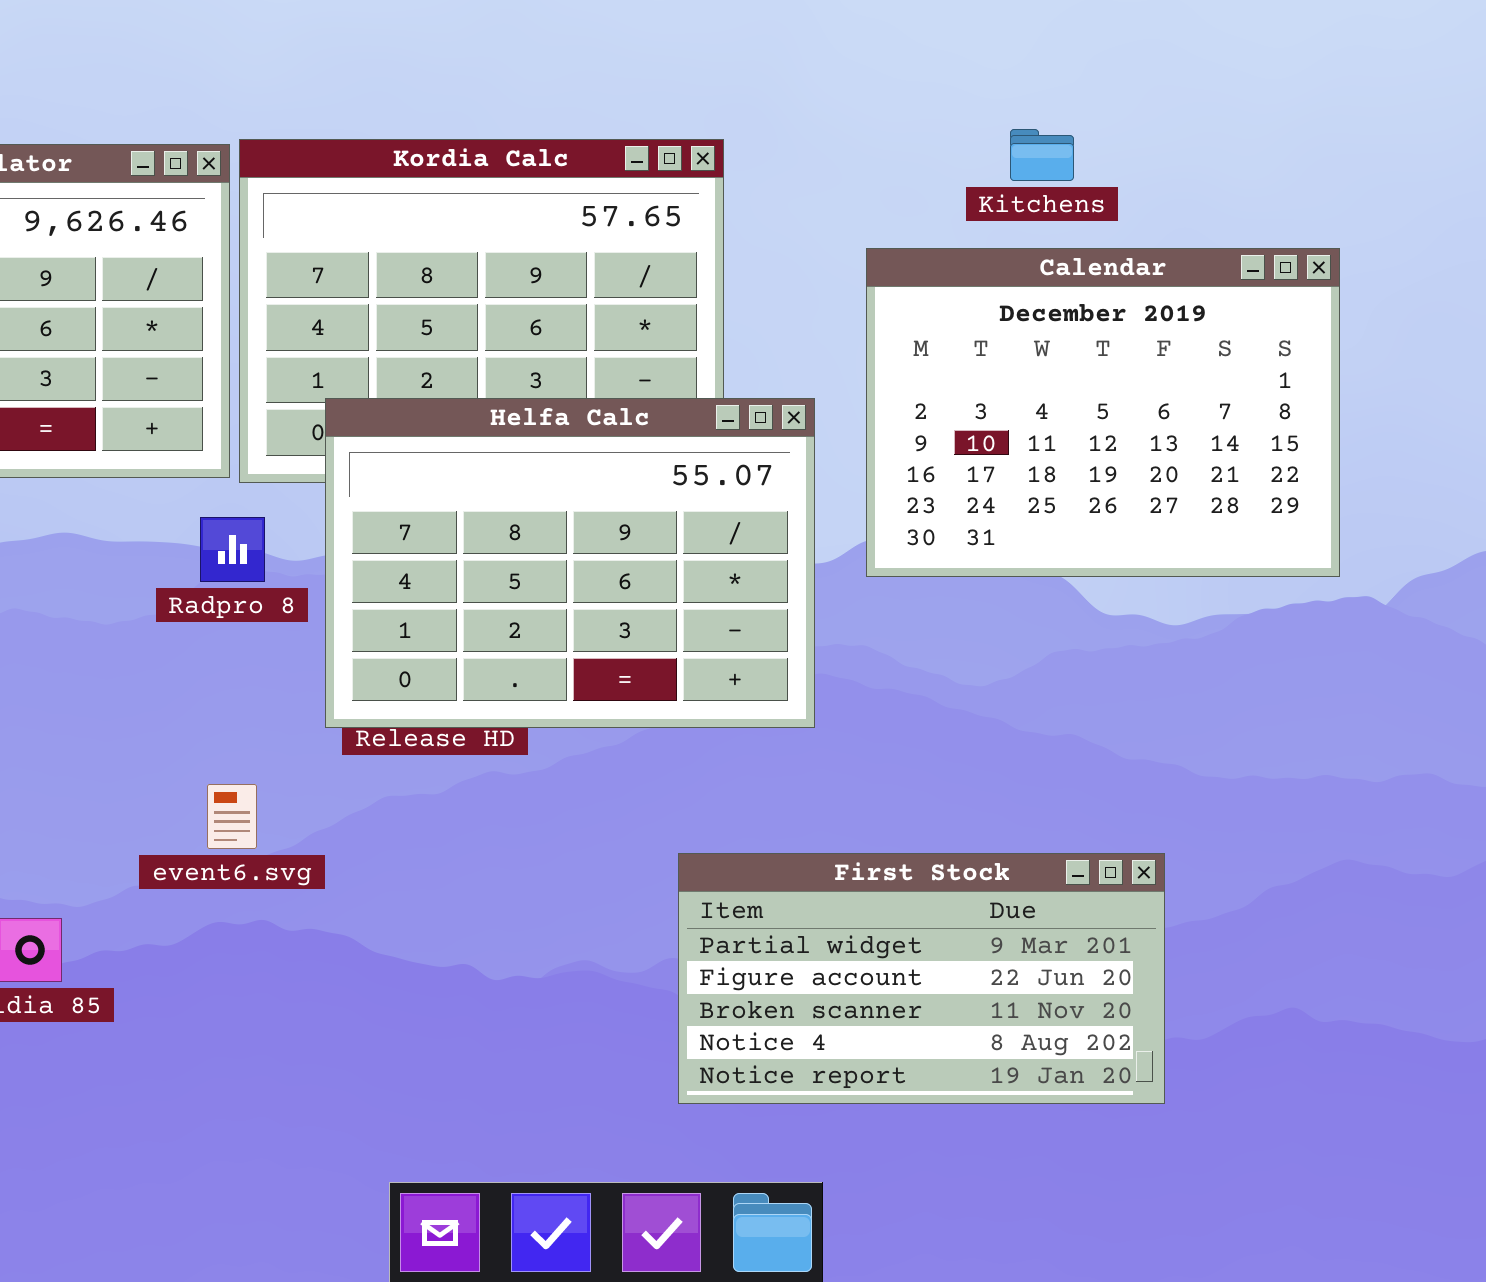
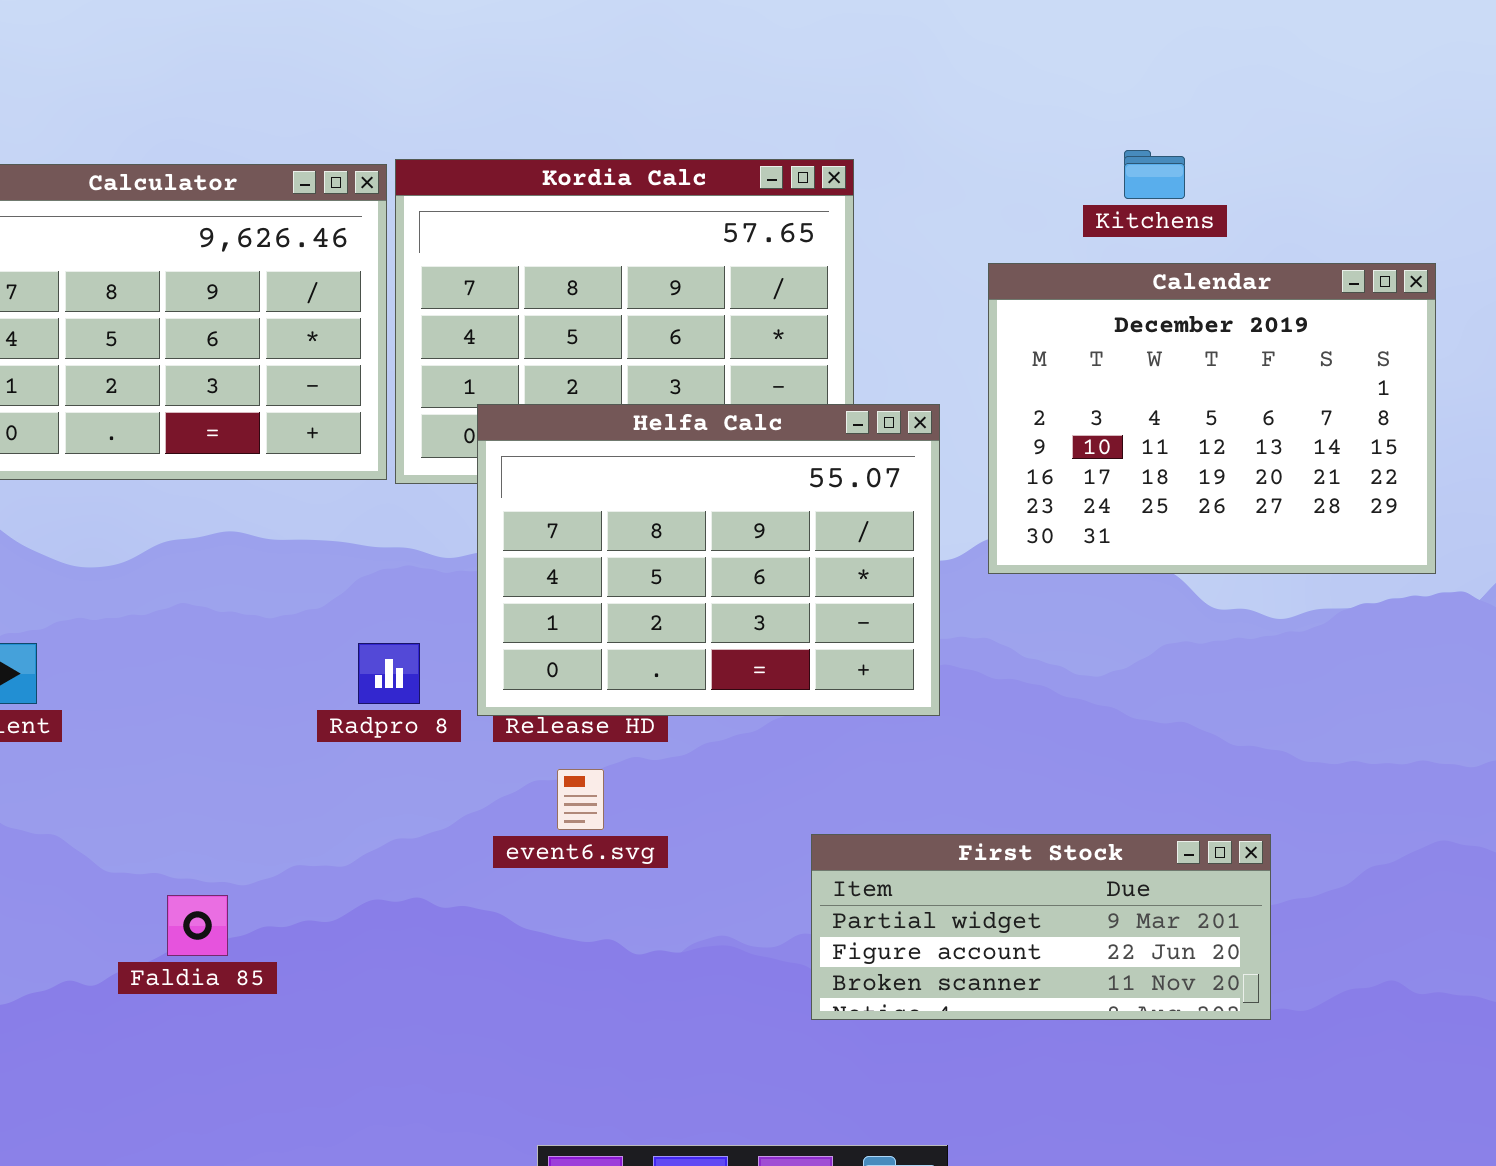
Radpro 8: [200,517,265,582] -> [358,643,420,704], moved
event6.svg: [207,784,257,849] -> [557,769,604,830], moved
First Stock: [678,853,1165,1104] -> [811,834,1271,1020], resized

